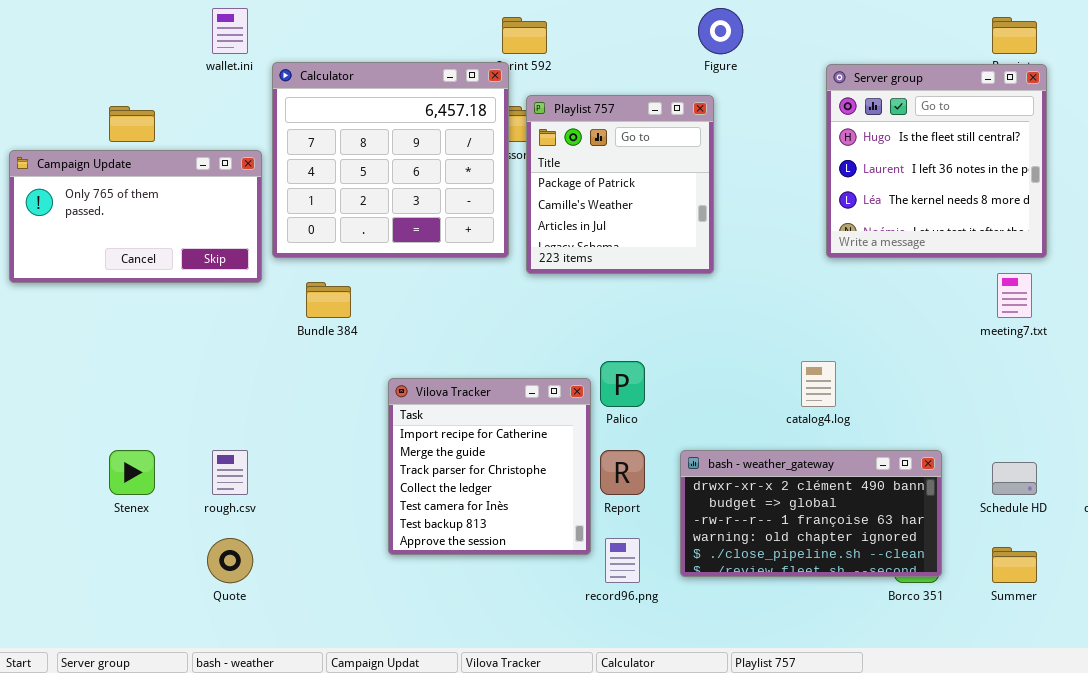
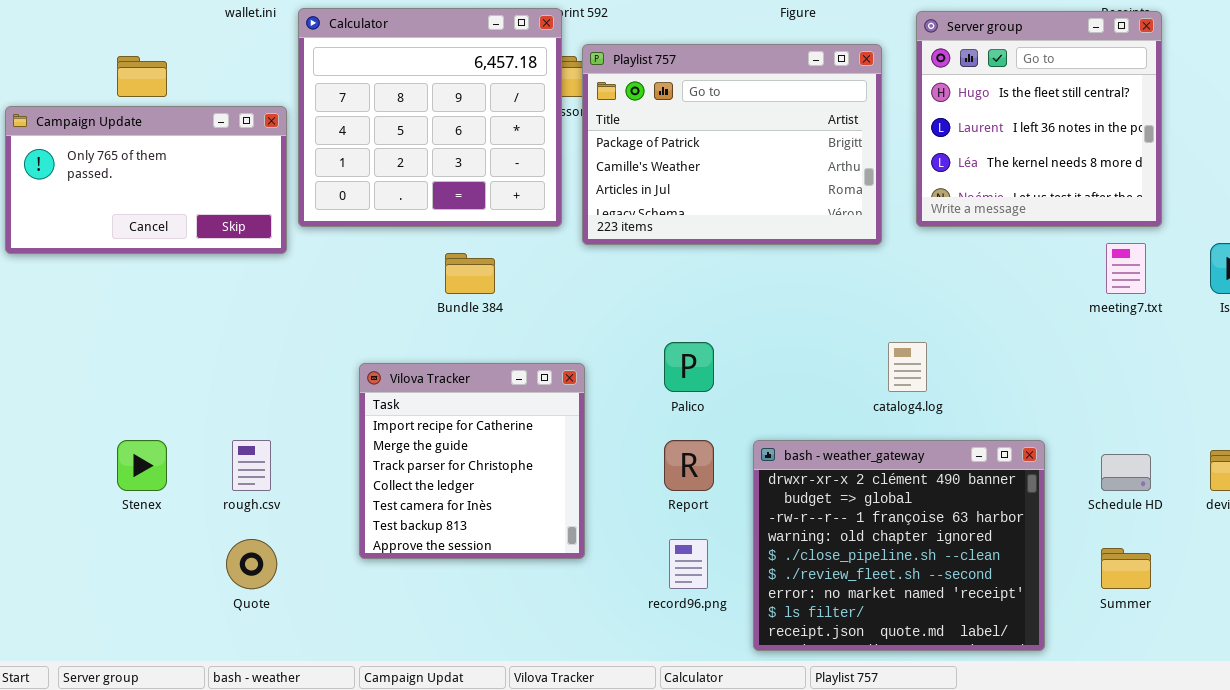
Playlist 757: [526,95,714,274] -> [582,44,882,245], resized
Bundle 384: [306,282,351,318] -> [445,253,495,294], moved
Vilova Tracker: [388,378,591,555] -> [359,363,585,559], moved
bash - weather_gateway: [680,450,942,577] -> [753,440,1045,651], resized

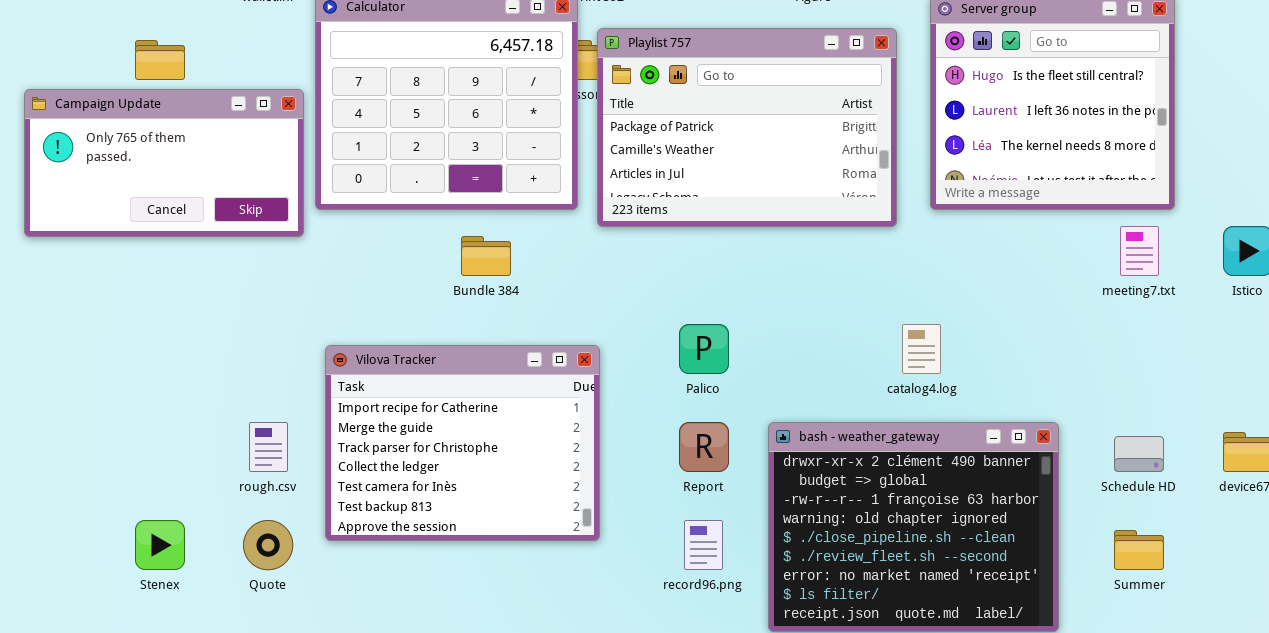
Vilova Tracker: [359,363,585,559] -> [325,345,600,541], resized
Stenex: [117,440,167,491] -> [135,520,185,570], moved

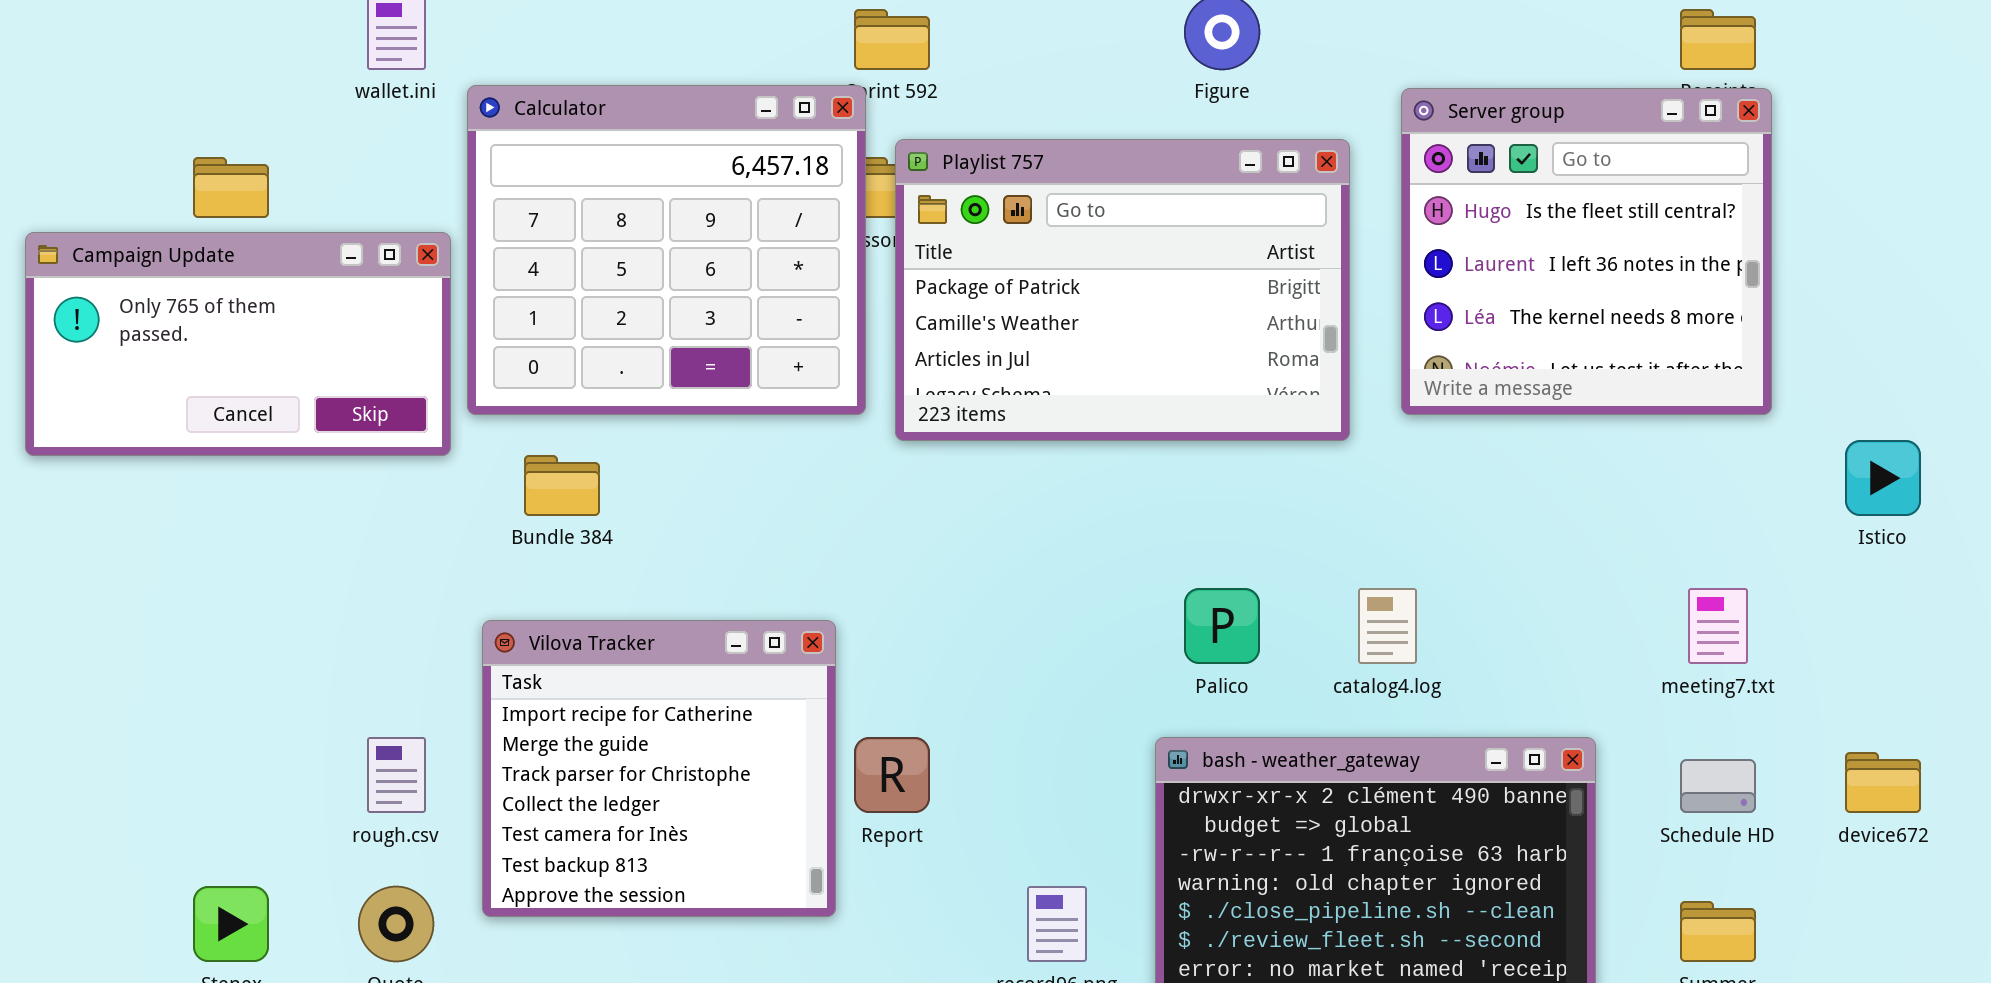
meeting7.txt: [1120,226,1159,276] -> [1688,588,1748,664], moved
Bundle 384: [461,236,511,276] -> [524,455,600,516], moved
Palico: [679,324,729,374] -> [1184,588,1260,664], moved
Vilova Tracker: [325,345,600,541] -> [482,620,836,917], resized
Report: [679,422,729,472] -> [854,737,930,813], moved

